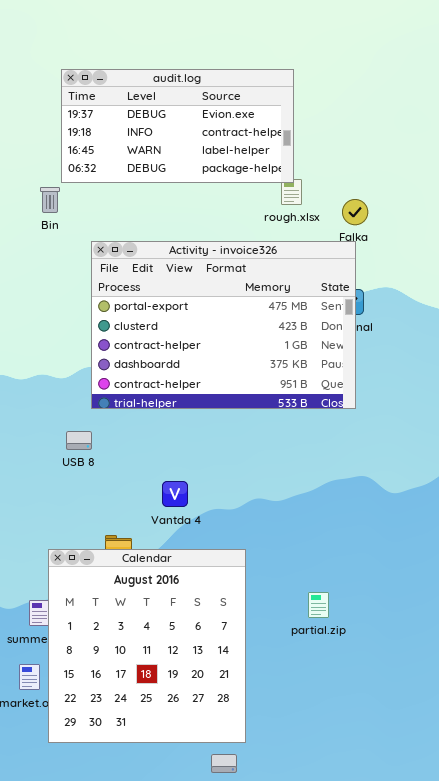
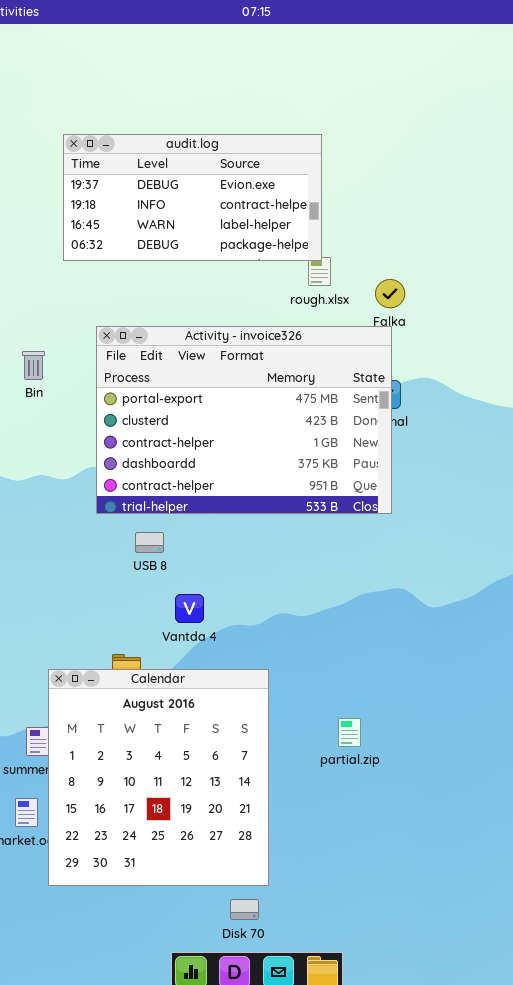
Bin: [40,187,60,213] -> [22,351,45,380], moved
USB 8: [66,431,92,450] -> [135,532,164,553], moved

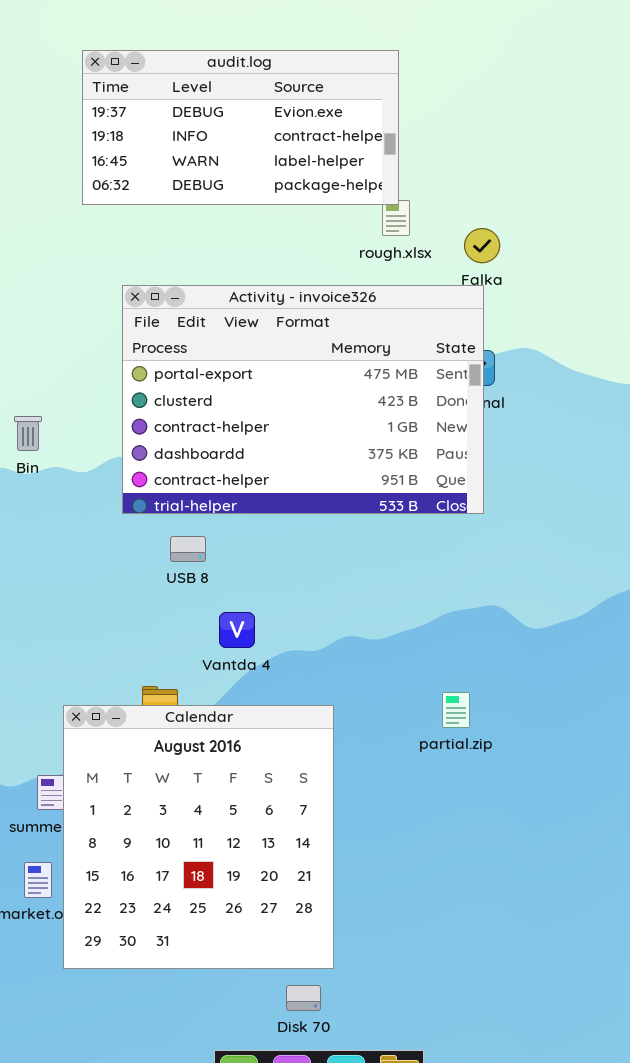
Bin: [22,351,45,380] -> [14,416,42,451], moved
partial.zip: [338,718,361,747] -> [442,692,470,728], moved

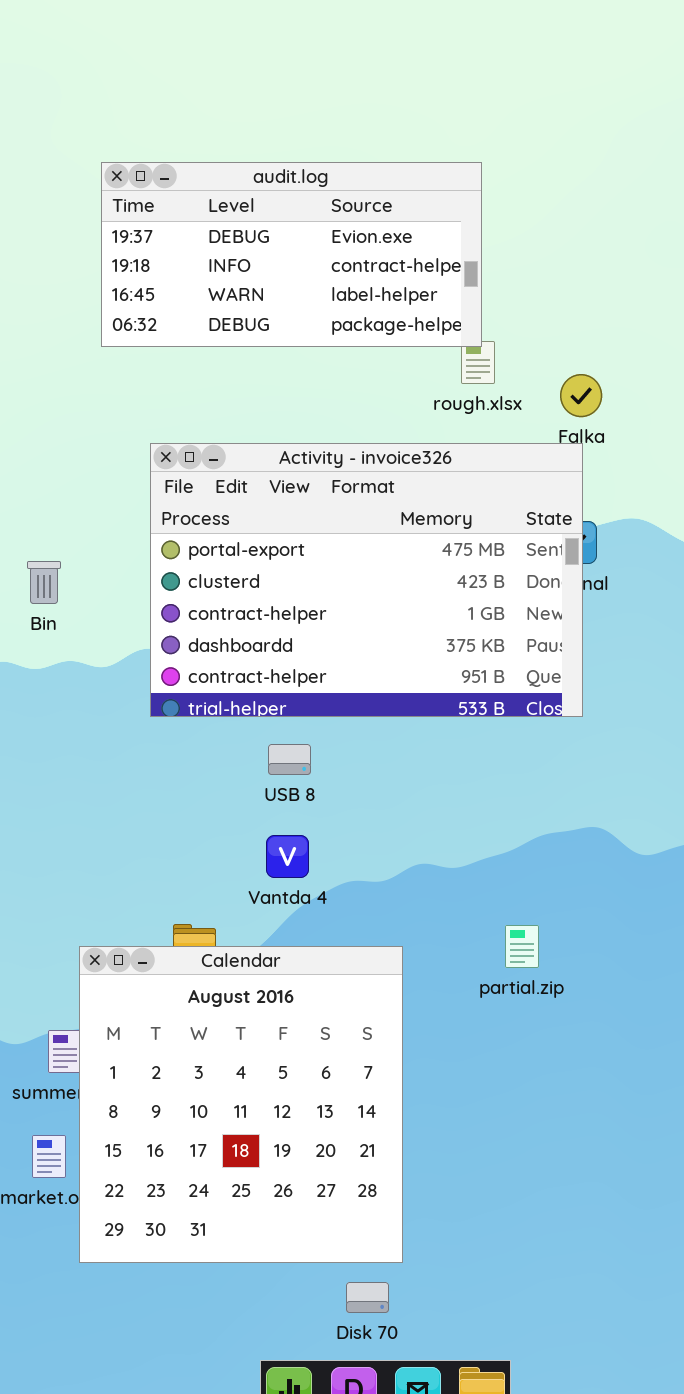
Bin: [14,416,42,451] -> [27,561,61,604], moved
USB 8: [170,536,206,562] -> [268,744,311,775], moved
partial.zip: [442,692,470,728] -> [505,925,539,968], moved

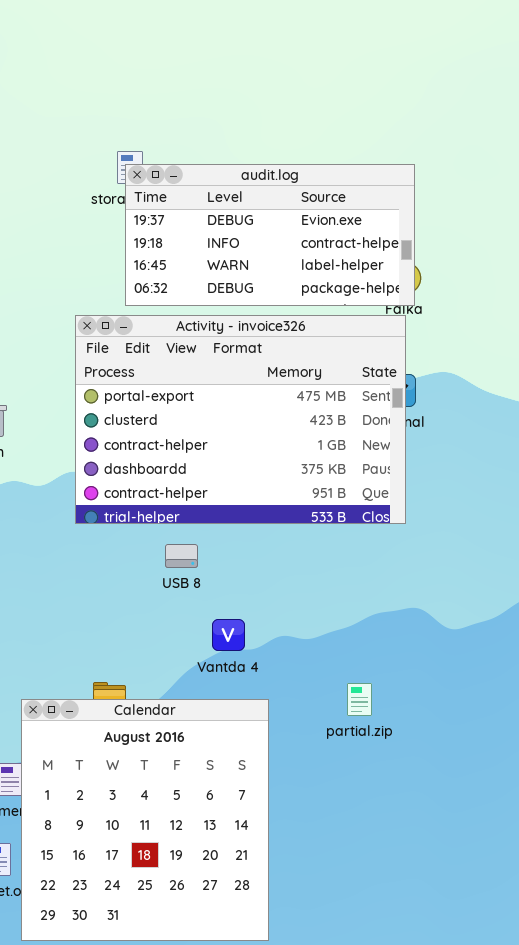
audit.log: [101,162,482,347] -> [125,164,415,306], moved
Vantda 4: [266,835,309,878] -> [212,619,245,651], moved

